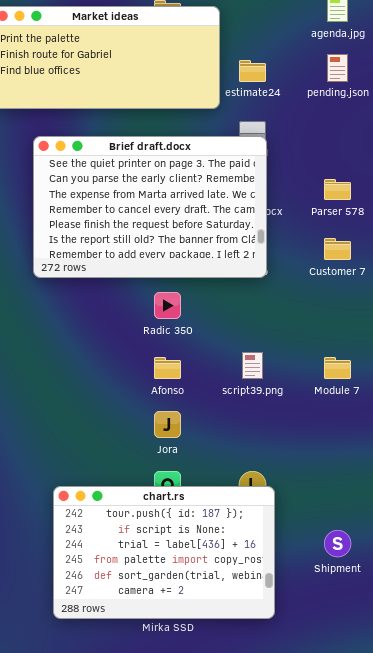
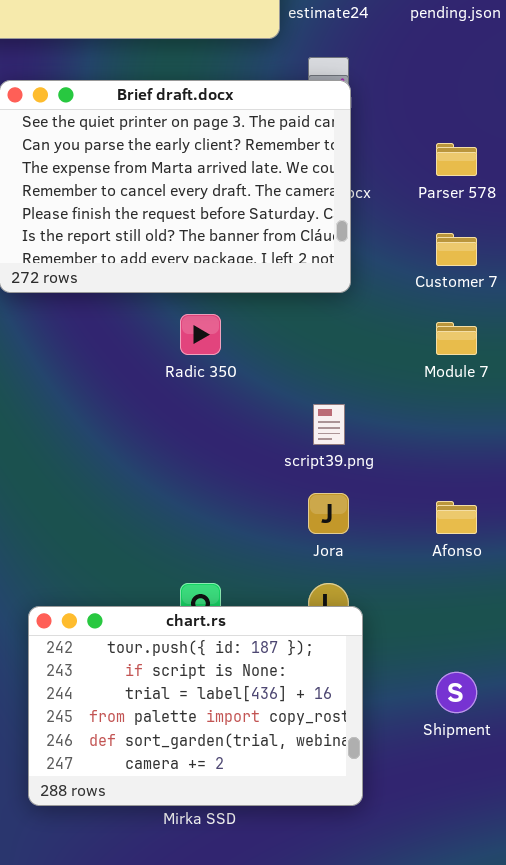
Afonso: [154,357,181,379] -> [436,501,477,534], moved
Module 7: [324,357,351,379] -> [436,322,477,355], moved
Jora: [154,411,181,438] -> [308,493,349,534], moved

